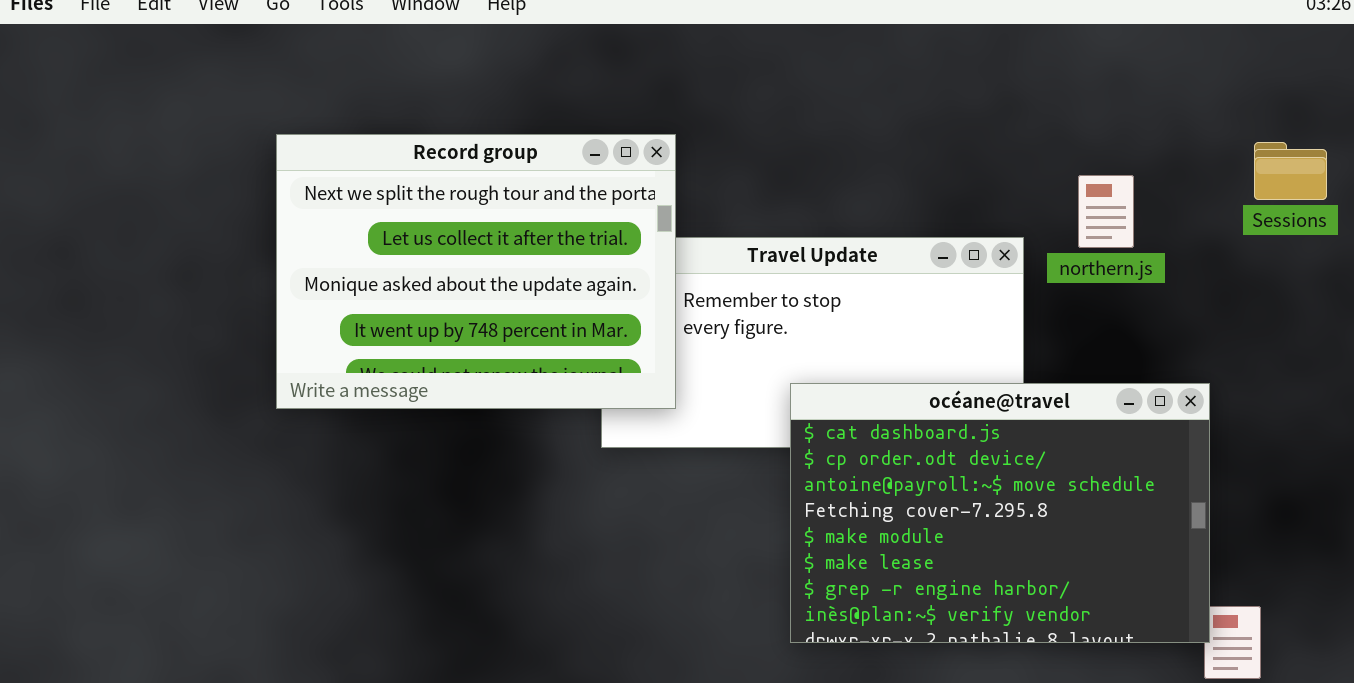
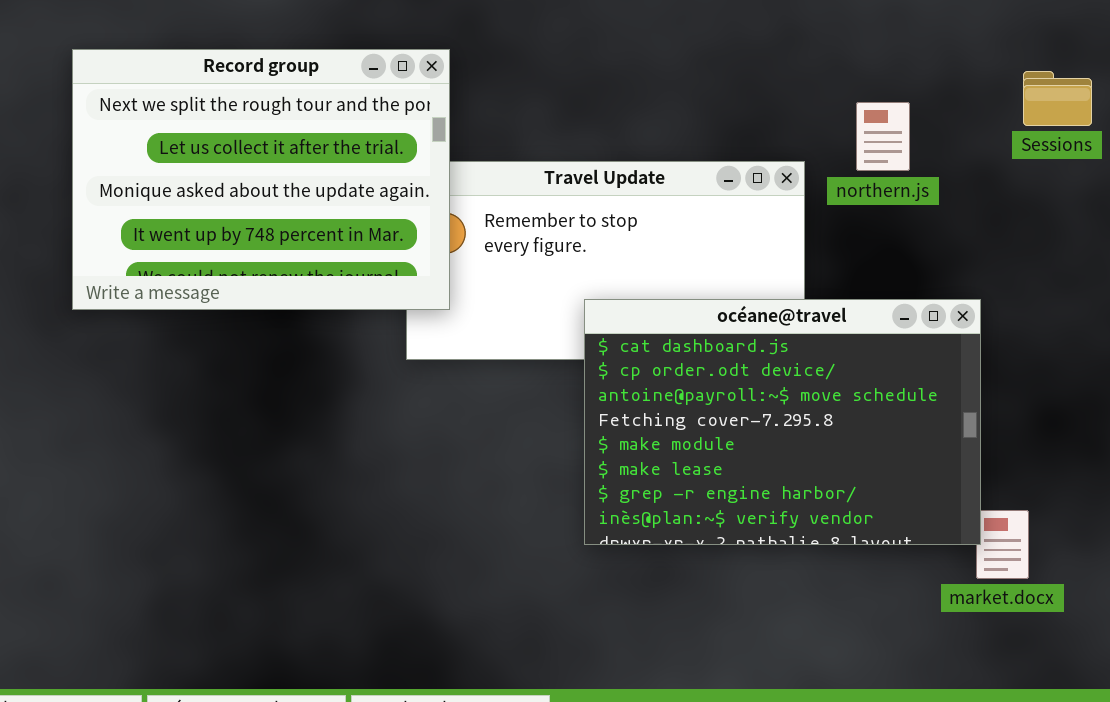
Record group: [276,134,676,409] -> [72,49,450,310], moved

